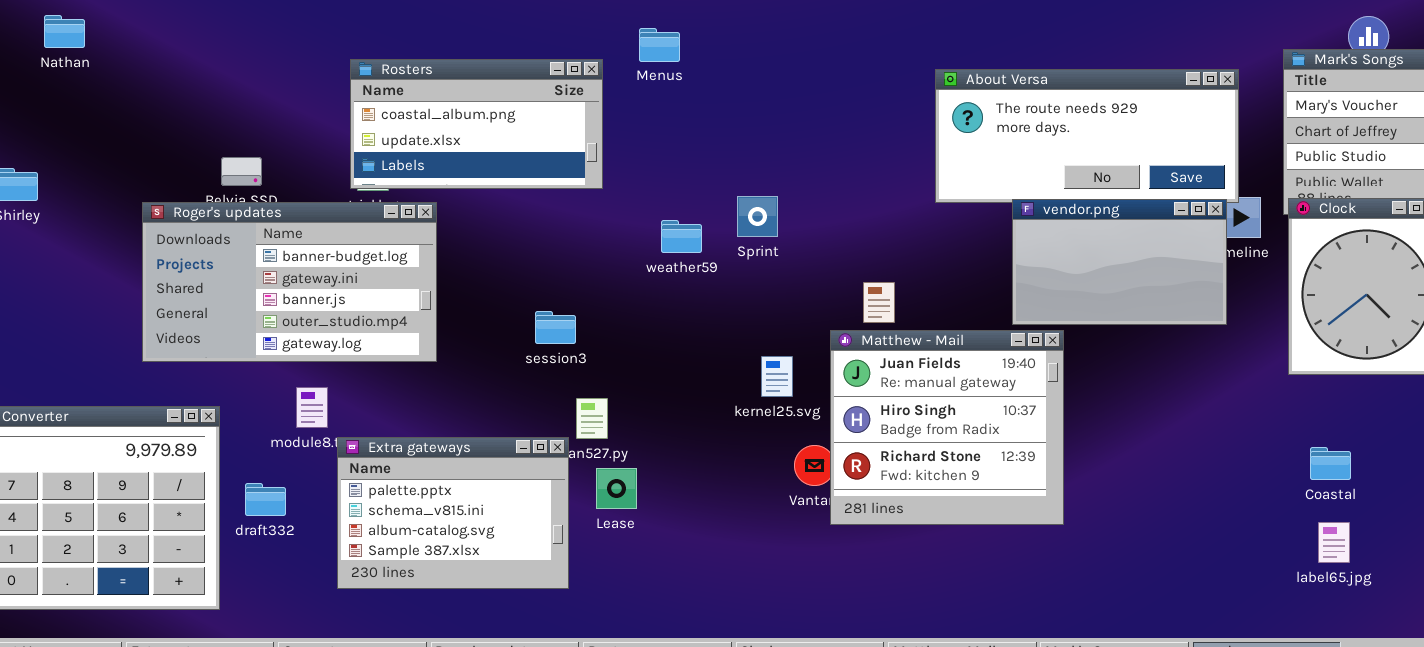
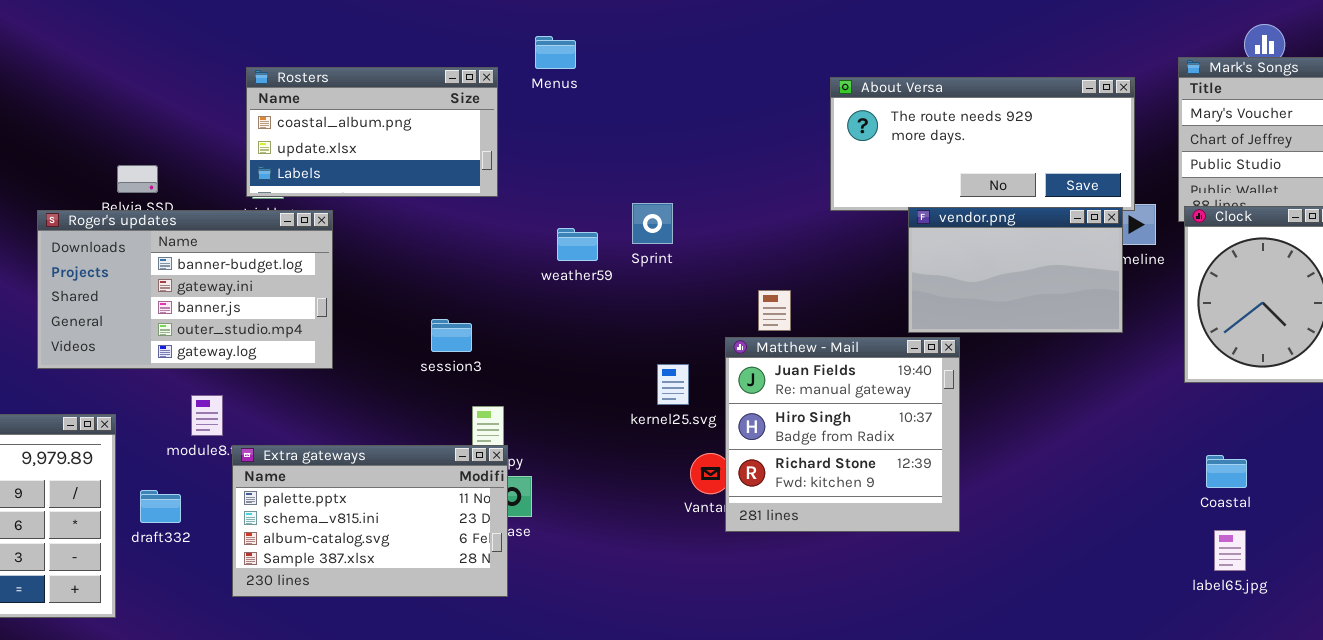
Extra gateways: [337,437,569,589] -> [232,445,508,597], resized

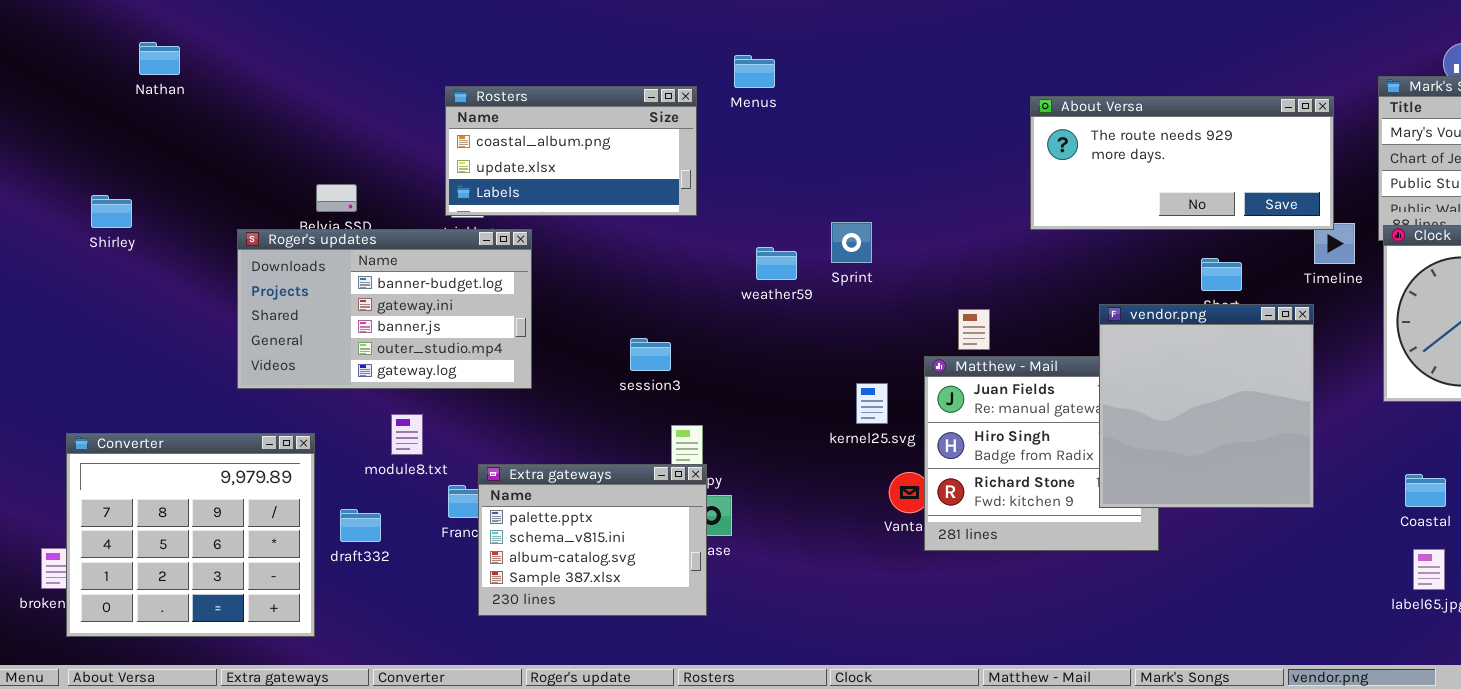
vendor.png: [908,207,1123,333] -> [1099,304,1314,508], moved, resized
Extra gateways: [232,445,508,597] -> [478,464,707,616], resized

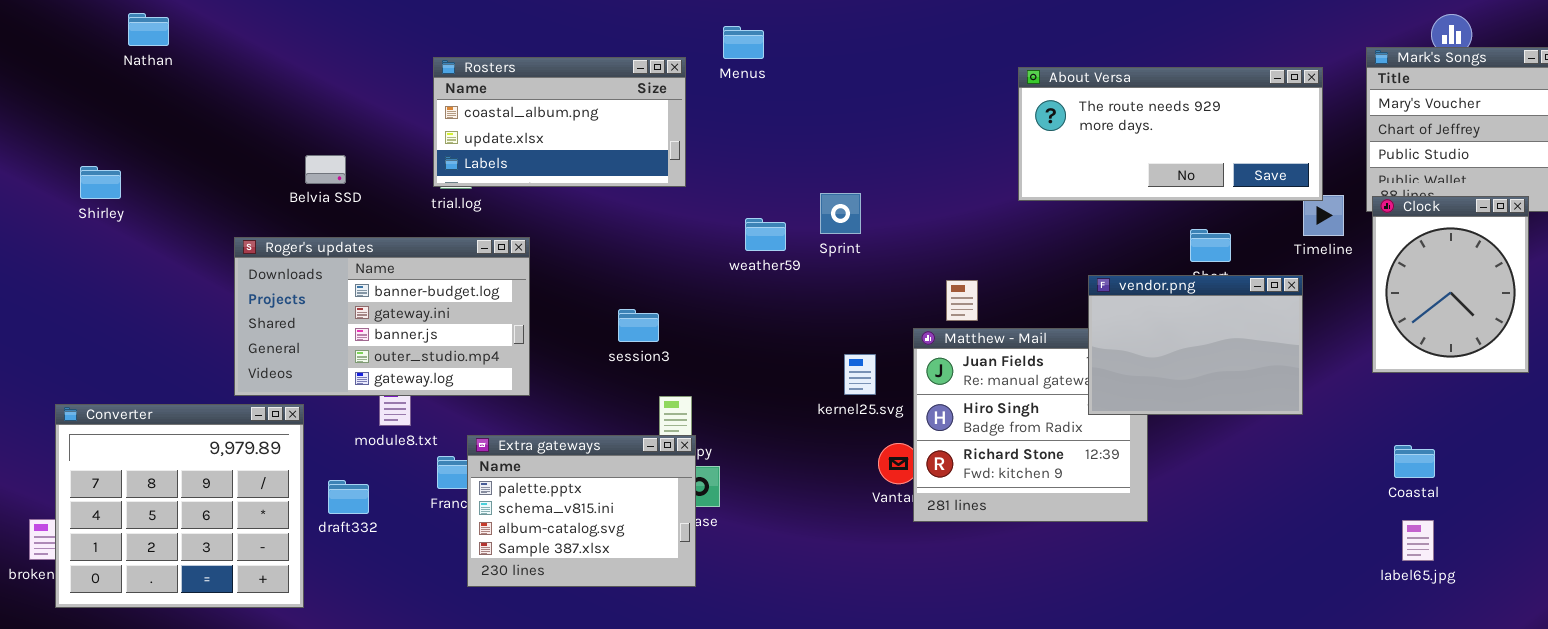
Roger's updates: [237,229,532,389] -> [234,237,530,396], moved
vendor.png: [1099,304,1314,508] -> [1088,275,1303,415], resized

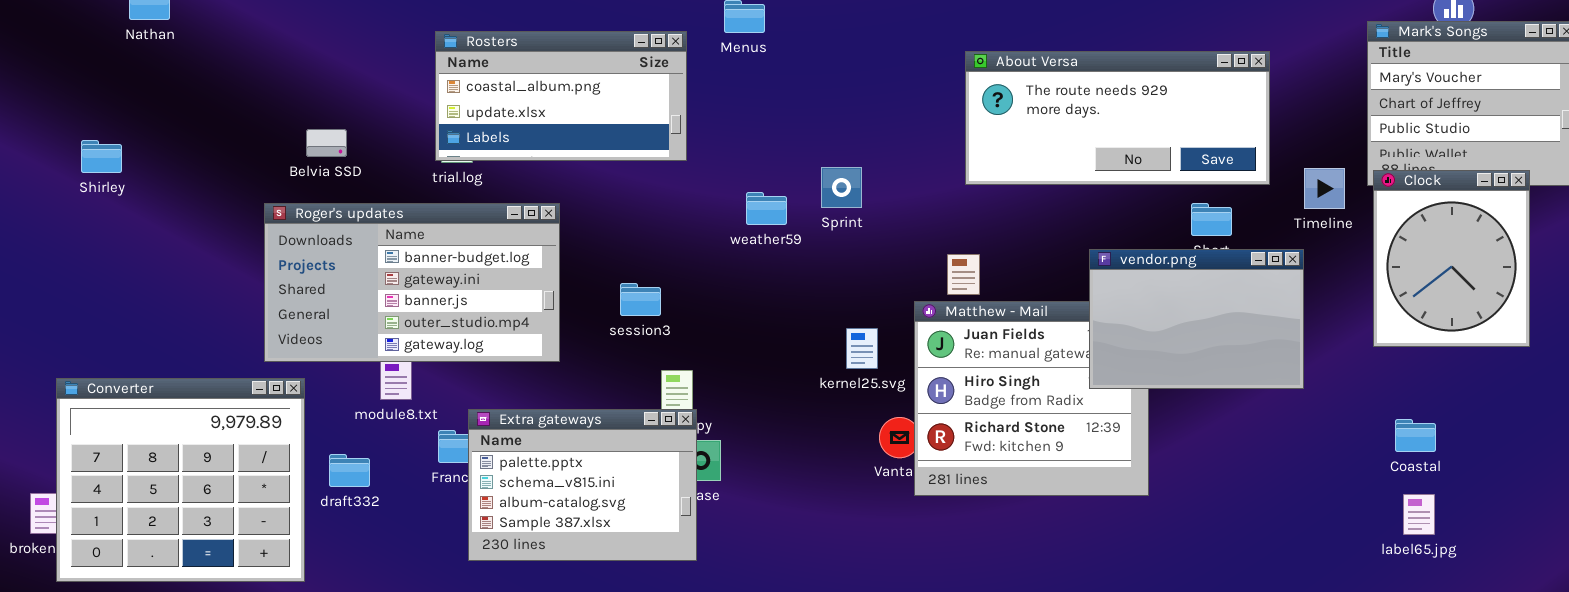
About Versa: [1018,67,1323,201] -> [965,51,1270,185], moved
Roger's updates: [234,237,530,396] -> [264,203,560,362], moved

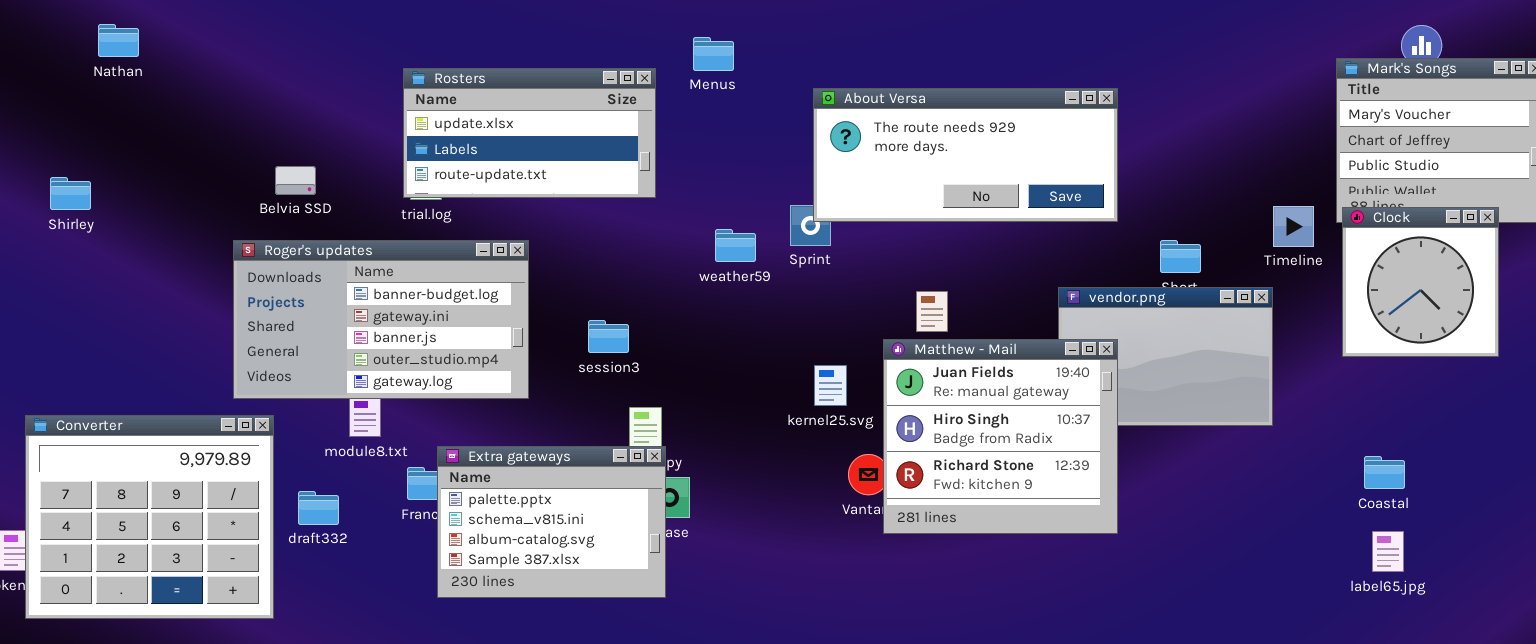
Rosters: [435,31,687,161] -> [403,68,656,198], scrolled down 1 row
About Versa: [965,51,1270,185] -> [813,88,1118,222], moved
Clock: [1373,170,1530,347] -> [1342,207,1499,357], resized
Matthew - Mail: [914,301,1149,496] -> [883,339,1118,534], raised

